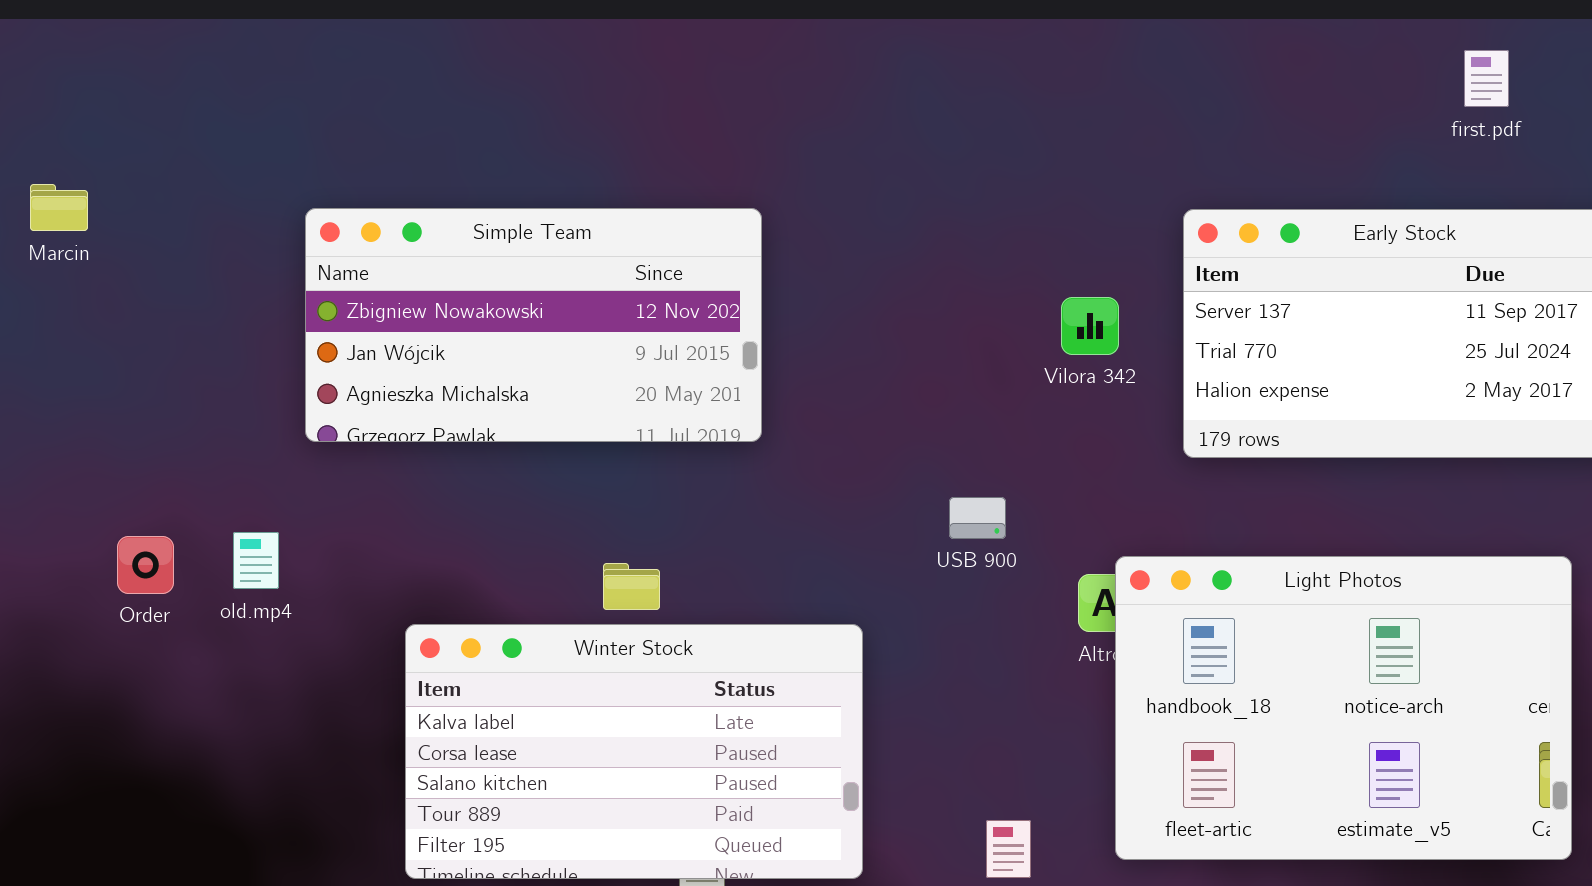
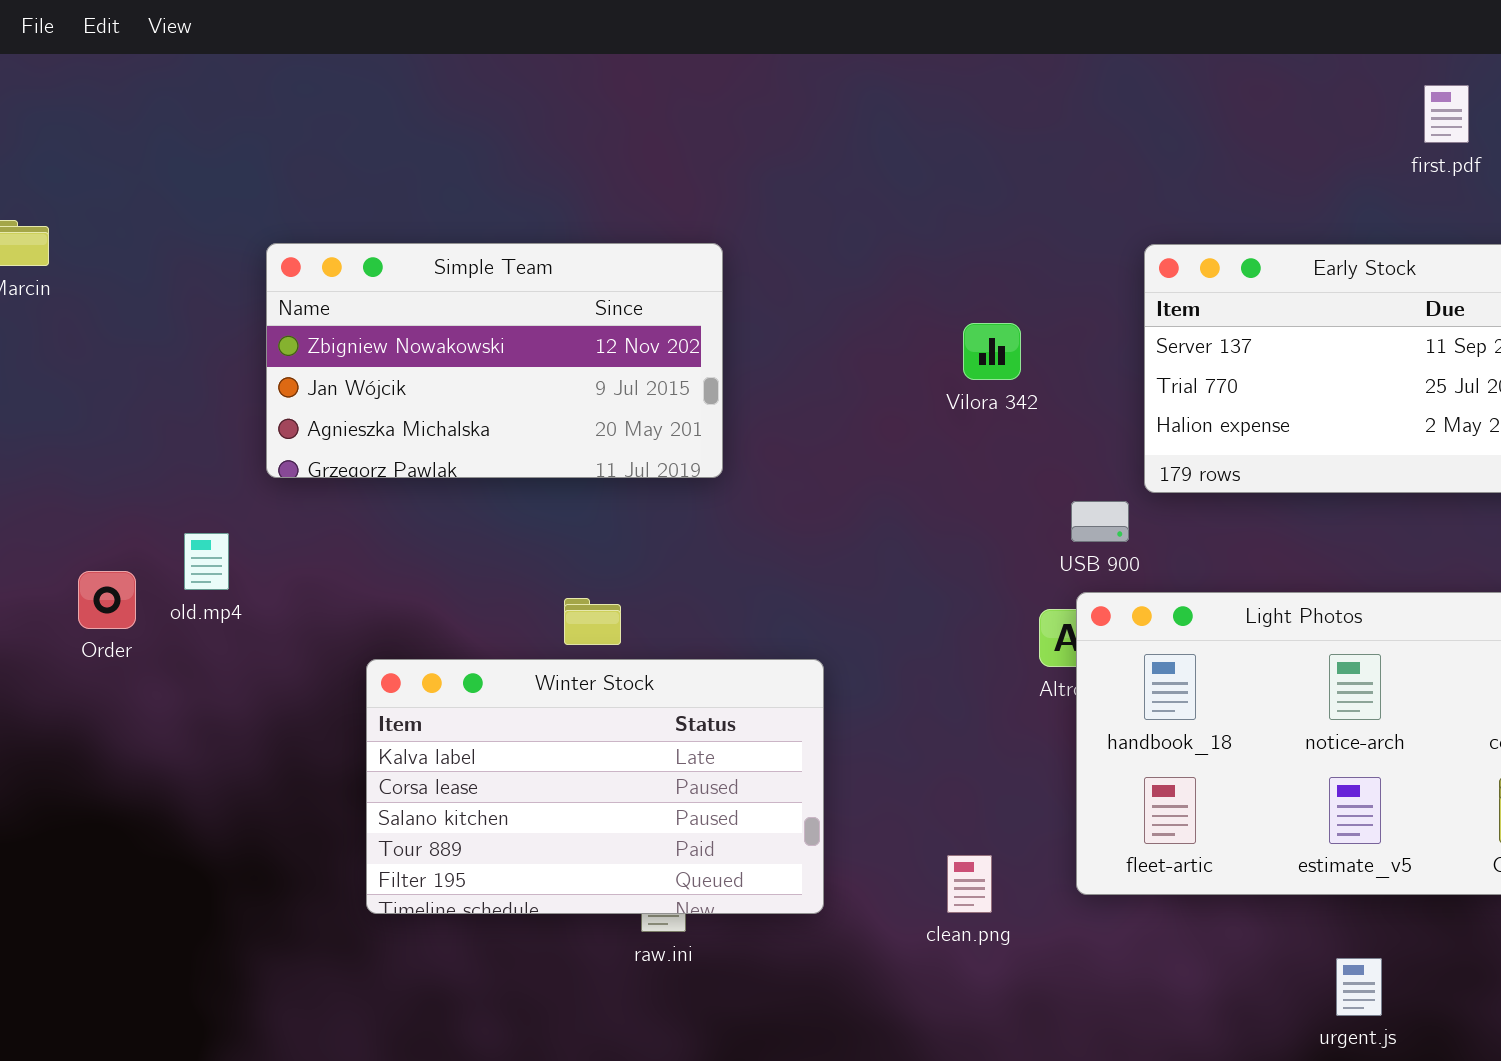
Vilora 342: [1061,297,1119,355] -> [963,323,1021,380], moved
USB 900: [949,497,1006,539] -> [1071,501,1129,542], moved
old.mp4: [233,532,279,589] -> [184,533,229,590], moved

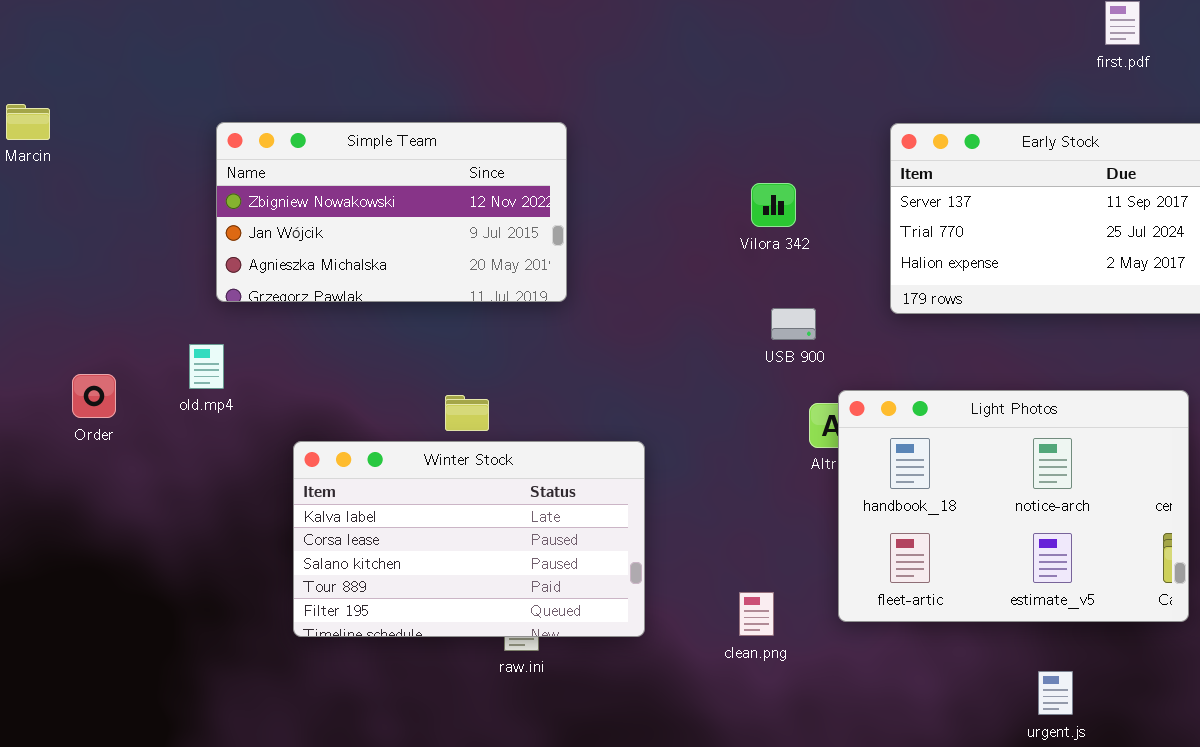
USB 900: [1071,501,1129,542] -> [771,308,816,340], moved
old.mp4: [184,533,229,590] -> [189,344,224,389], moved

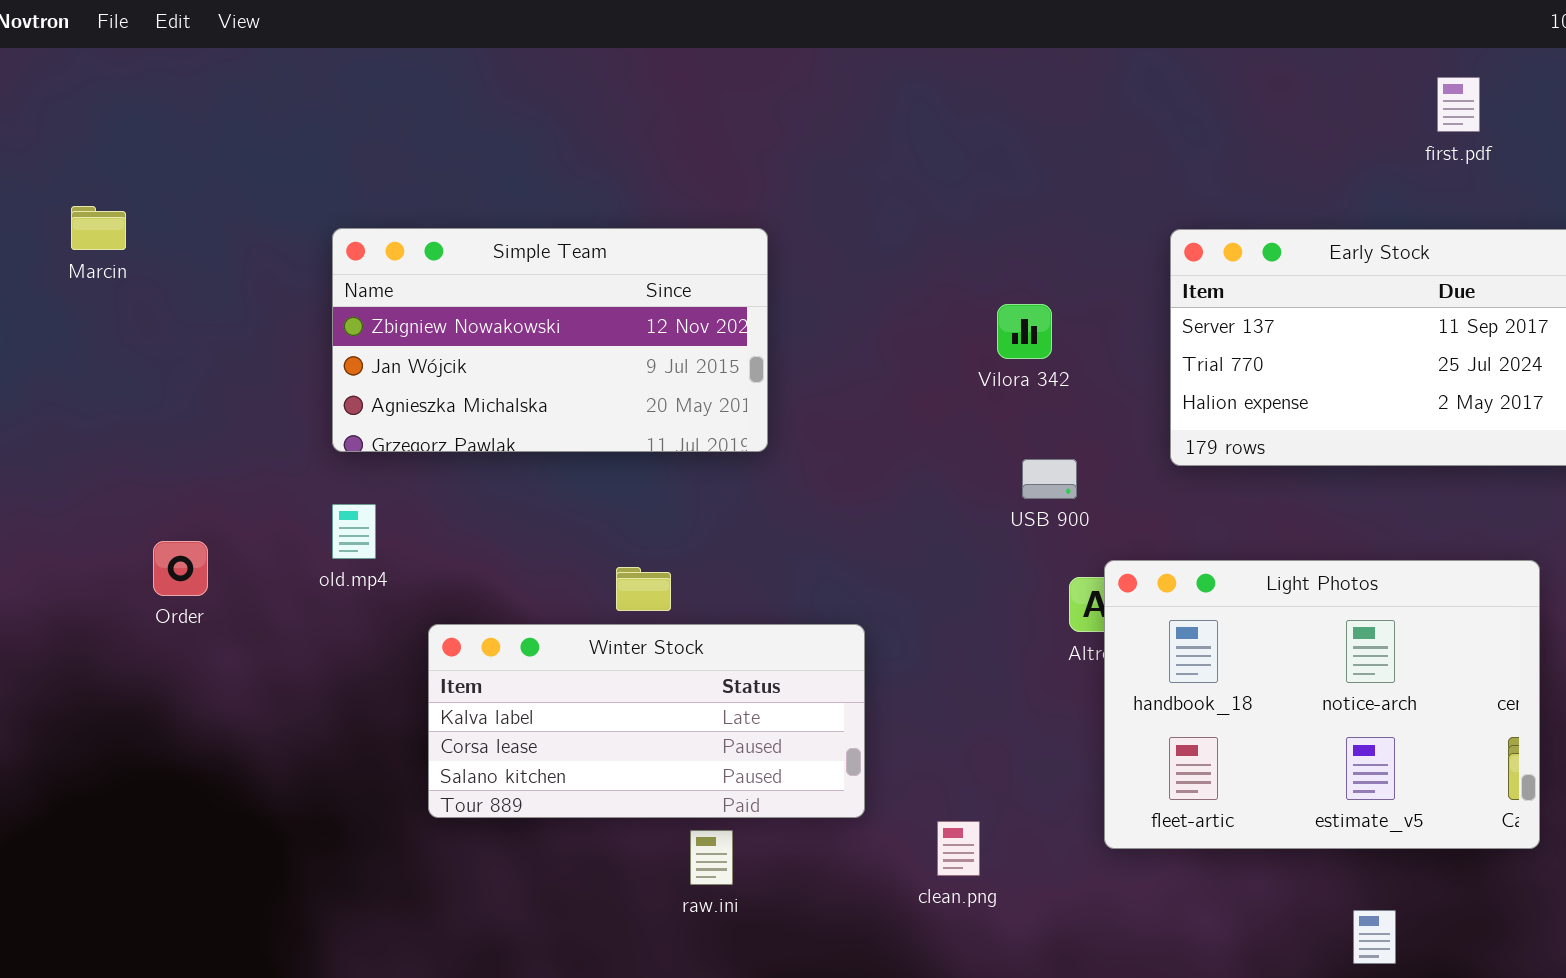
old.mp4: [189,344,224,389] -> [332,504,376,559], moved
Winter Stock: [293,441,645,637] -> [428,624,865,818], resized
clean.png: [739,592,774,636] -> [937,821,980,876], moved

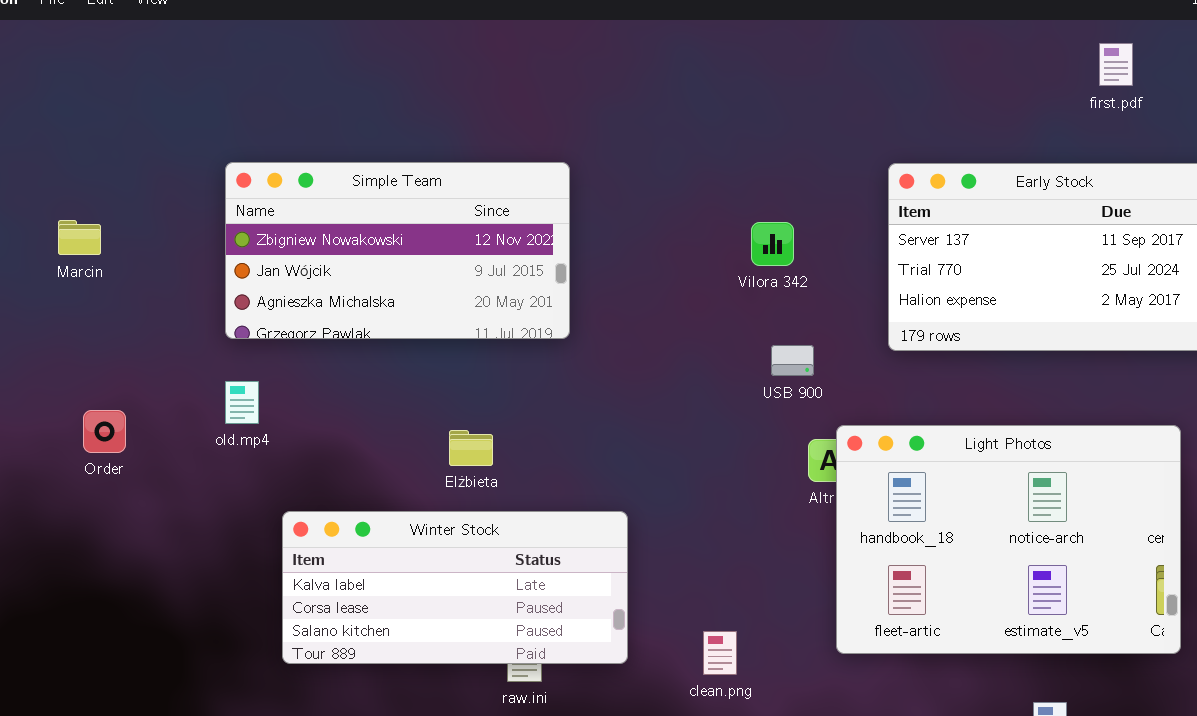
Marcin: [71,206,126,250] -> [58,220,101,255], moved
Winter Stock: [428,624,865,818] -> [282,511,628,664], moved

